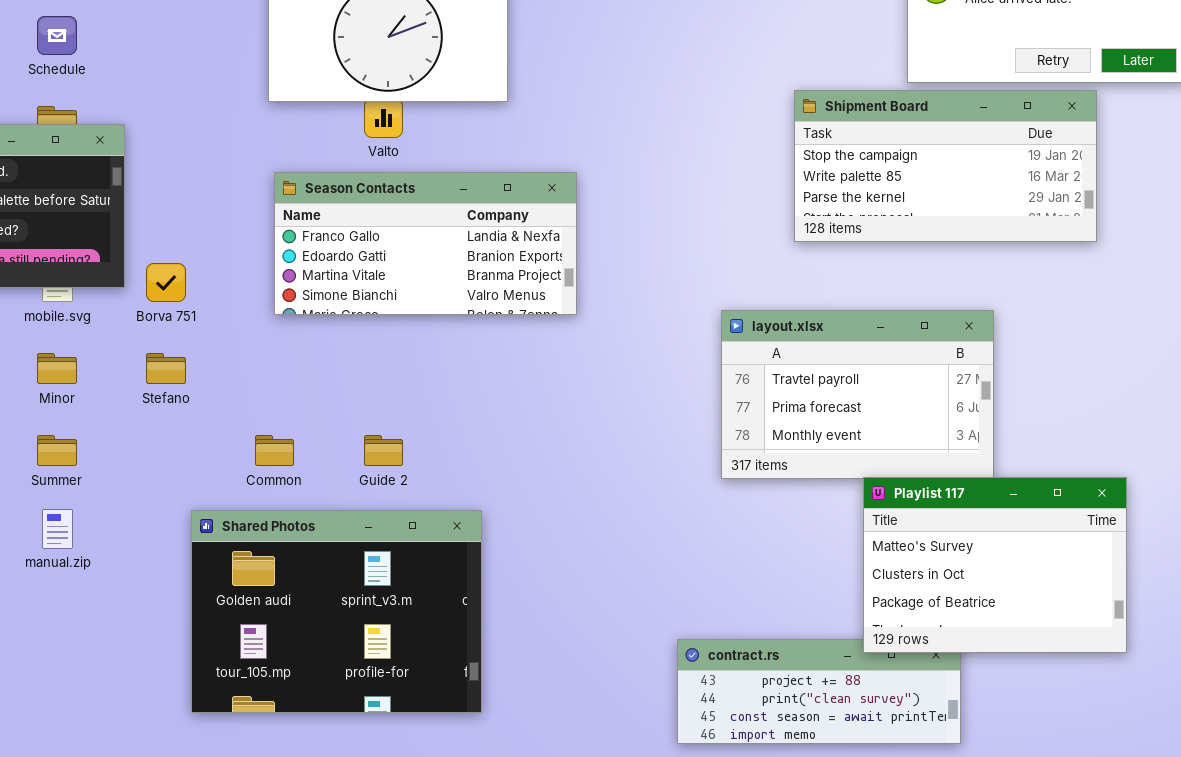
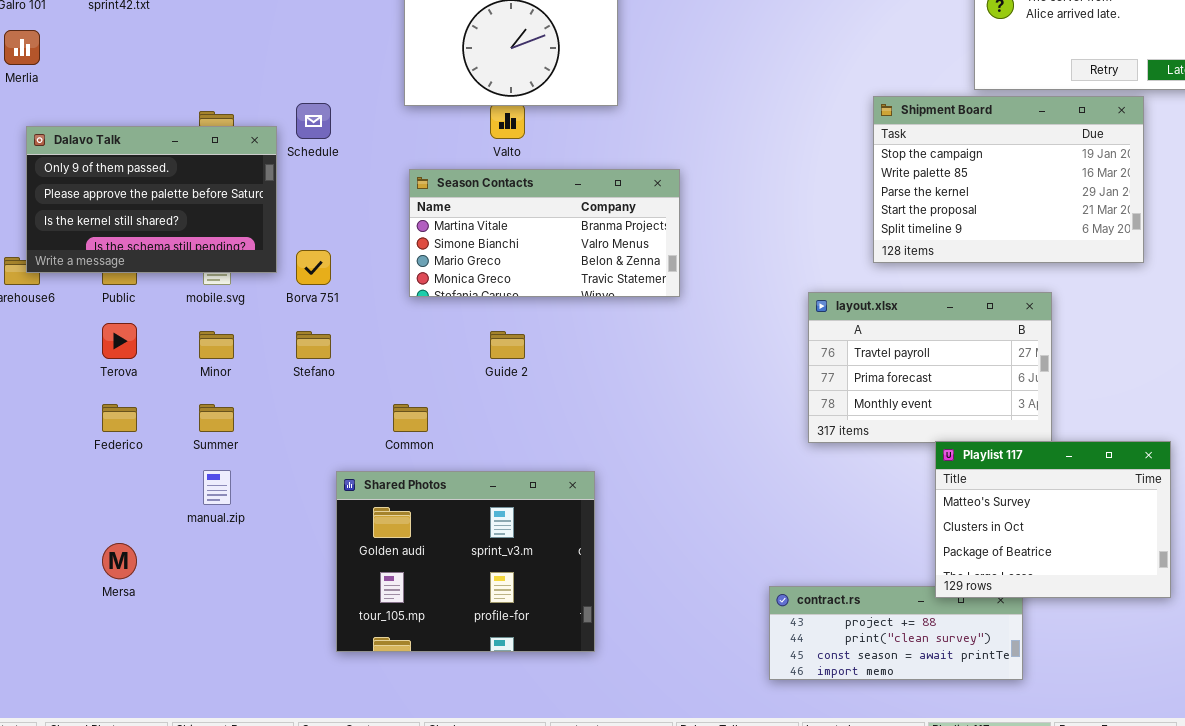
Schedule: [37,16,77,55] -> [296,103,331,139], moved
Shipment Board: [794,90,1097,242] -> [873,96,1144,263], resized
Season Contacts: [274,172,577,315] -> [409,169,680,297], scrolled down 2 rows
Guide 2: [364,435,403,466] -> [490,331,525,359], moved

